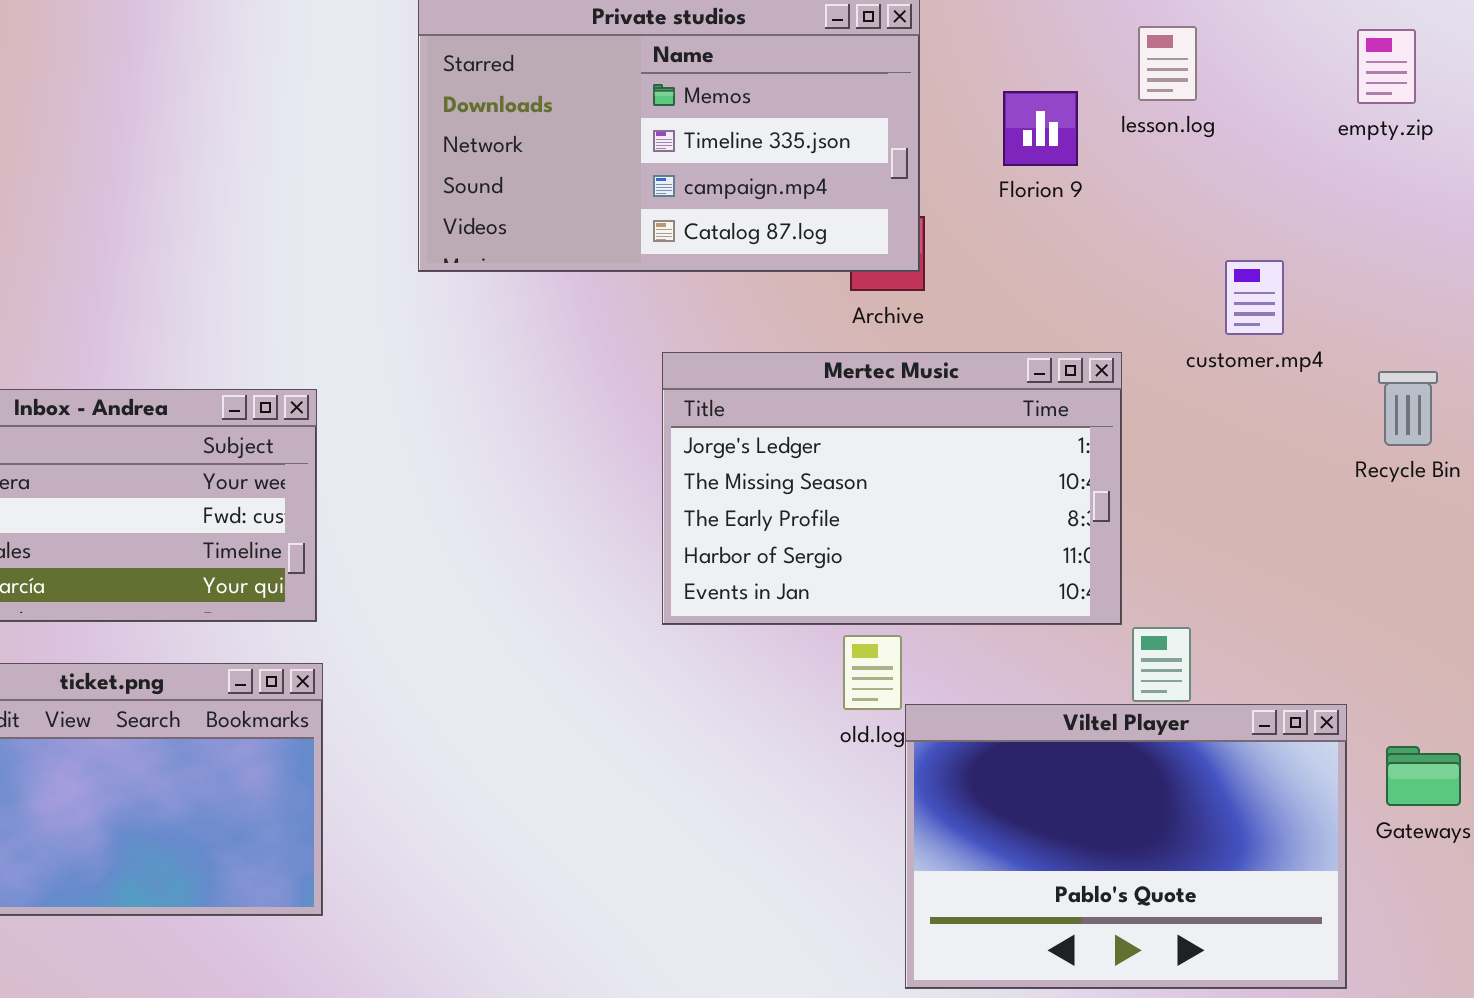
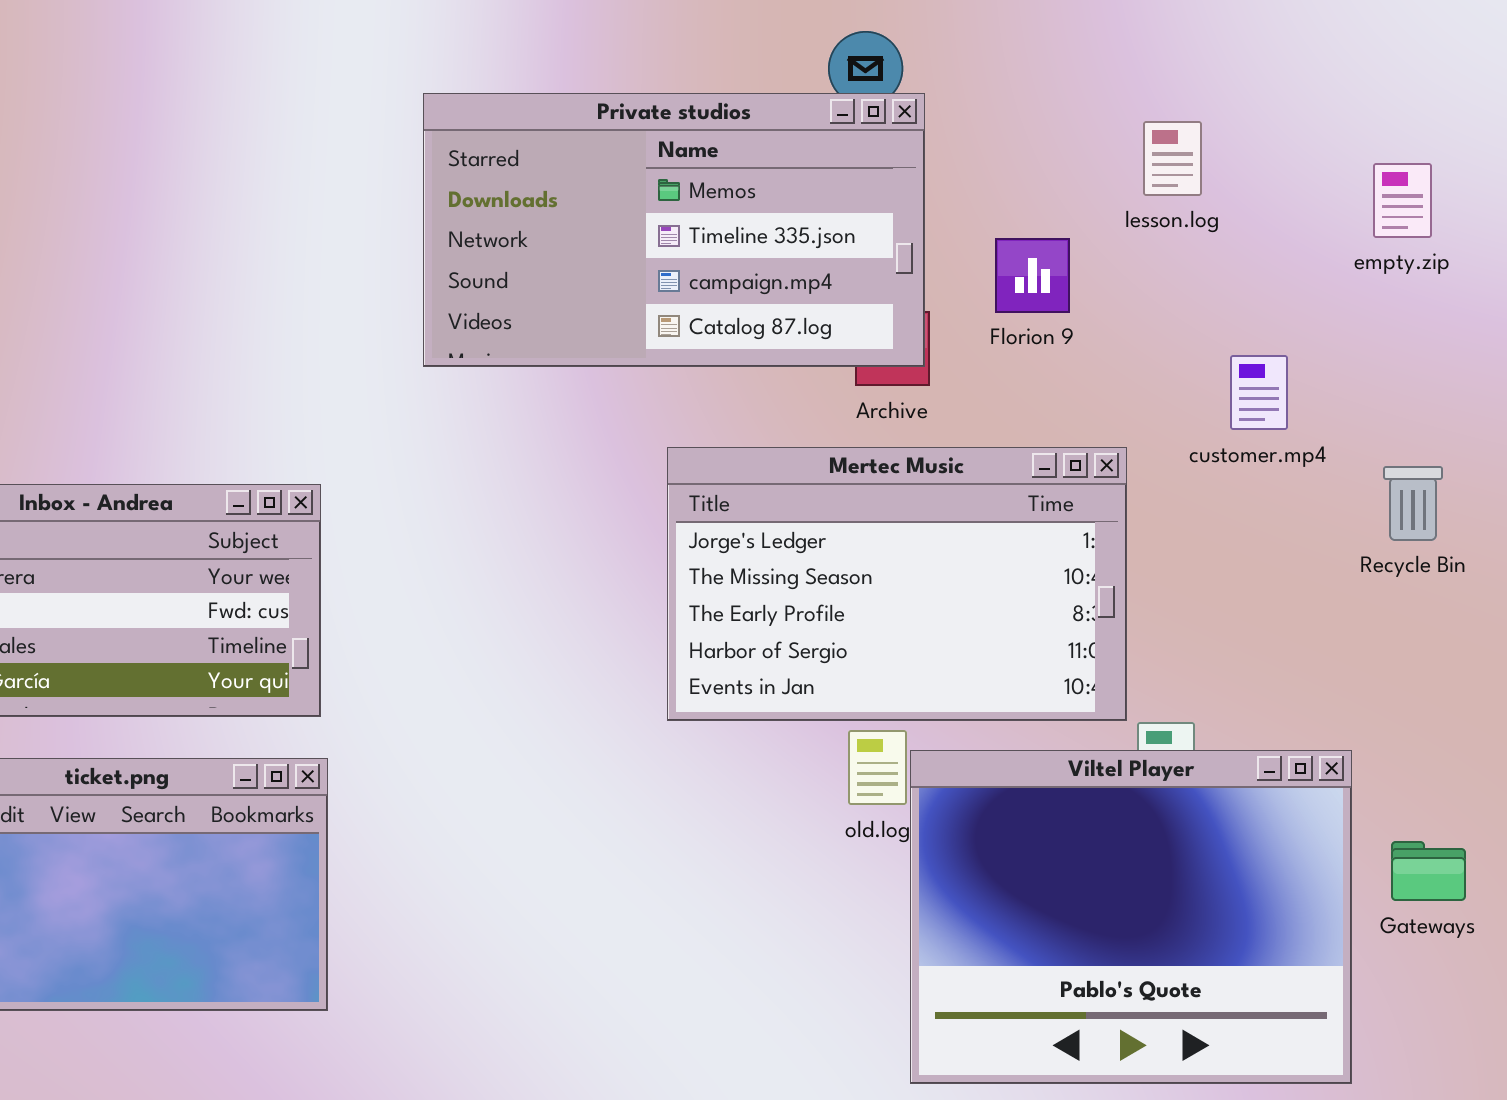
empty.zip: [1357,29,1416,104] -> [1373,163,1432,238], moved
Florion 9: [1003,91,1078,166] -> [995,238,1070,313], moved
Viltel Player: [905,704,1347,989] -> [910,750,1352,1084], resized

